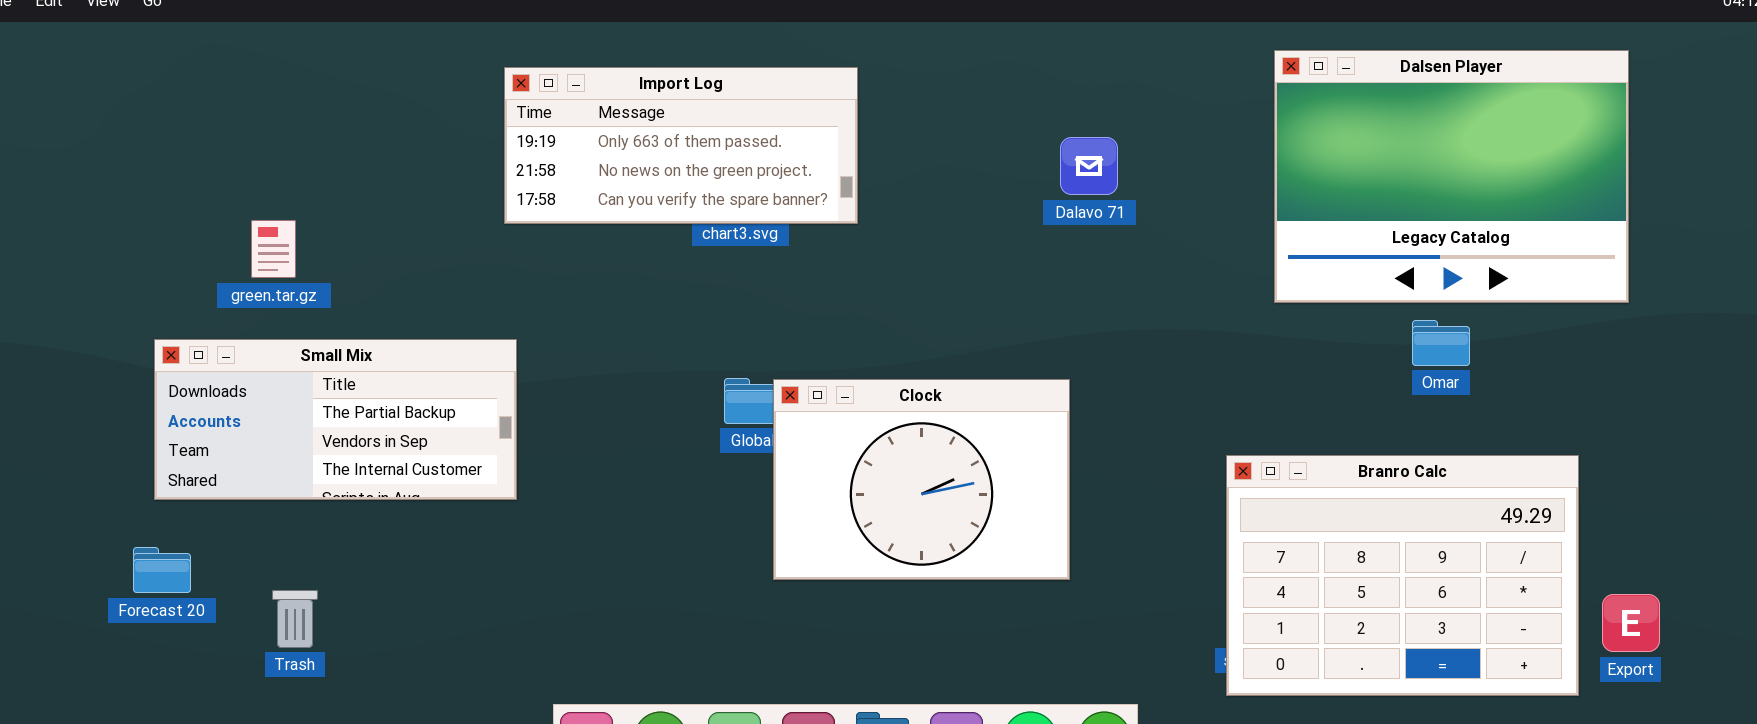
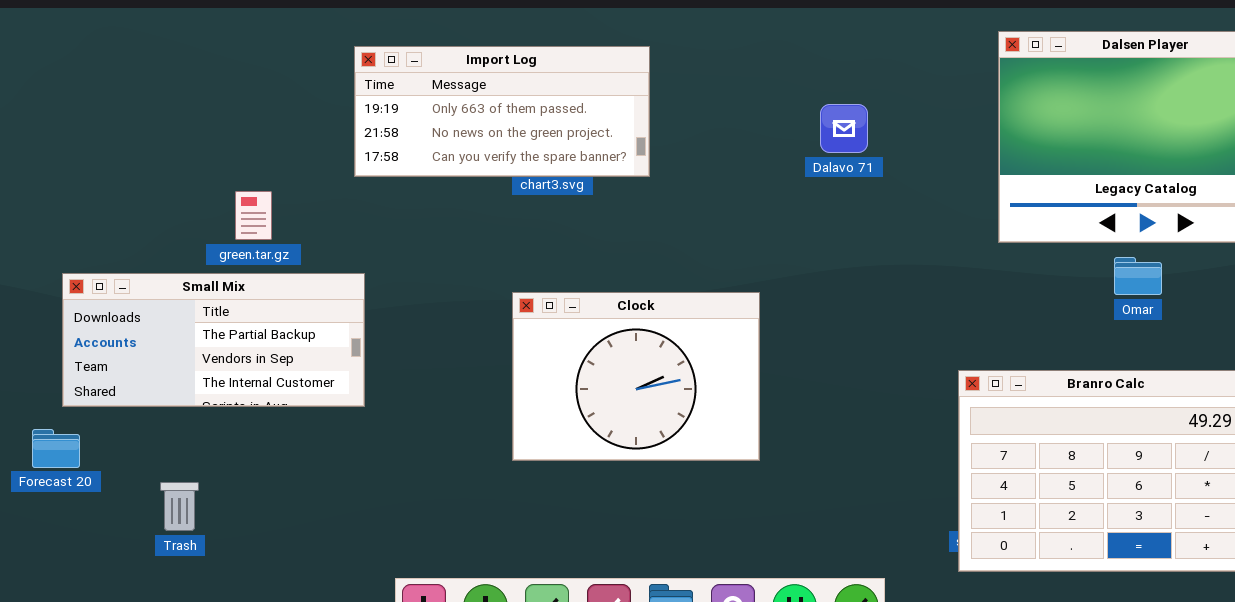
green.tar.gz: [251,220,296,278] -> [235,191,272,240], moved
Clock: [773,379,1070,580] -> [512,292,760,461], moved
Forecast 20: [133,547,191,593] -> [32,429,80,468], moved

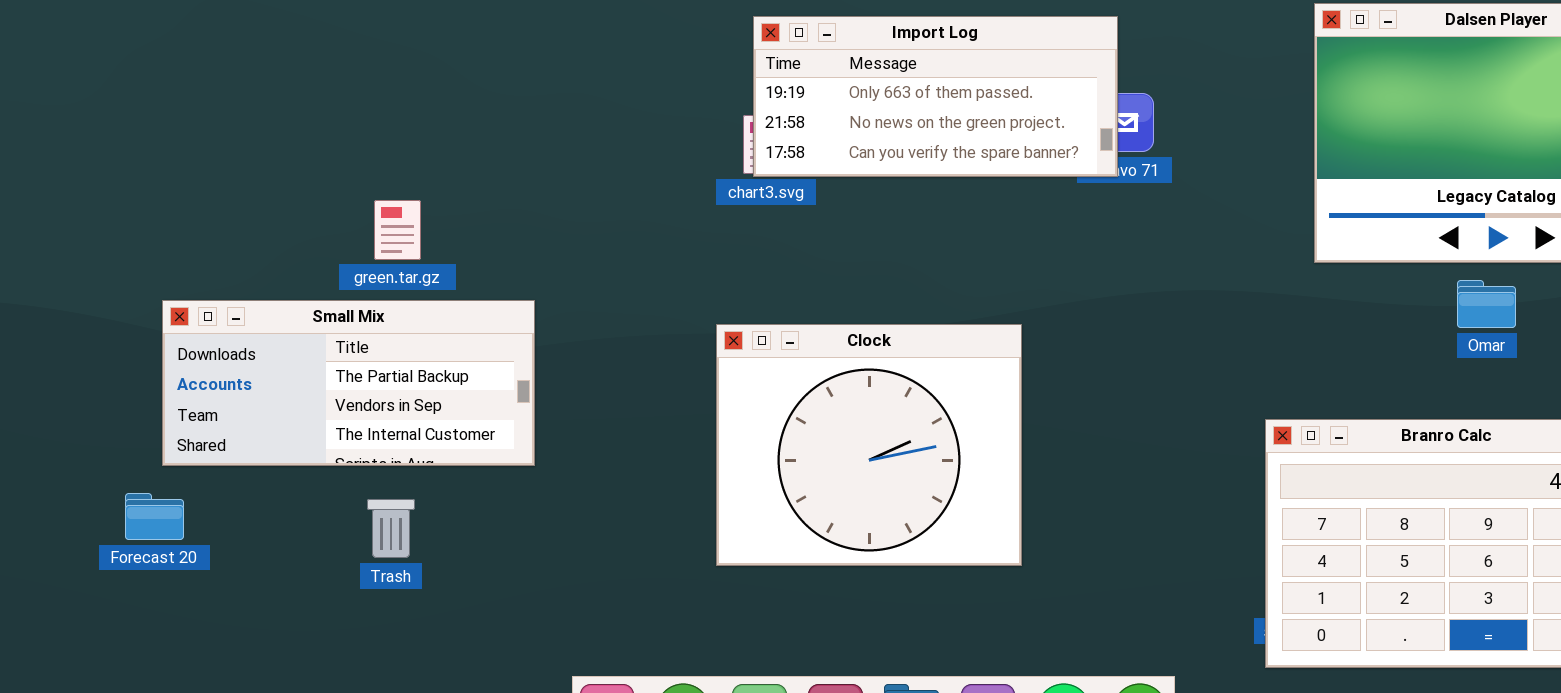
Import Log: [354,46,650,177] -> [753,16,1118,177], moved
Clock: [512,292,760,461] -> [716,324,1022,566], resized
Trash: [160,482,199,531] -> [367,499,415,558], moved

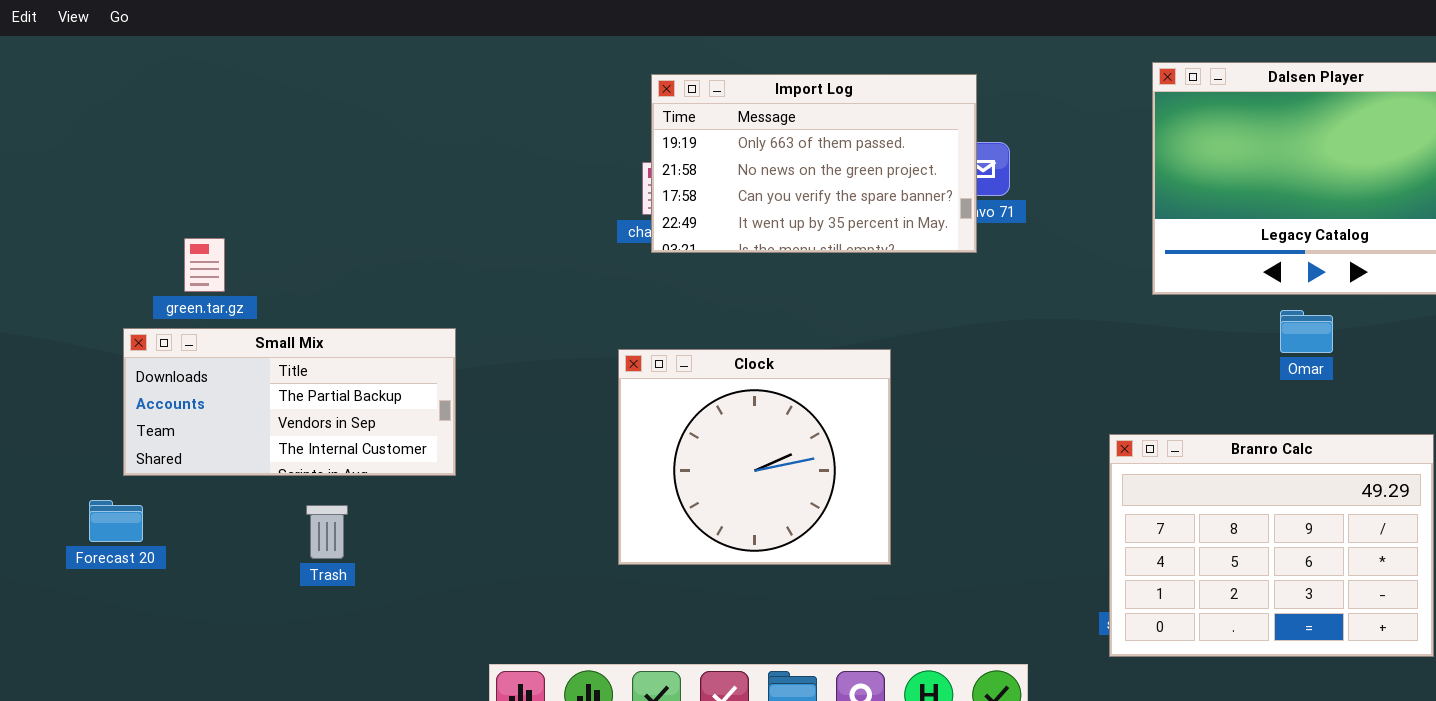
Import Log: [753,16,1118,177] -> [651,74,977,253], resized
green.tar.gz: [374,200,421,260] -> [184,238,225,292], moved

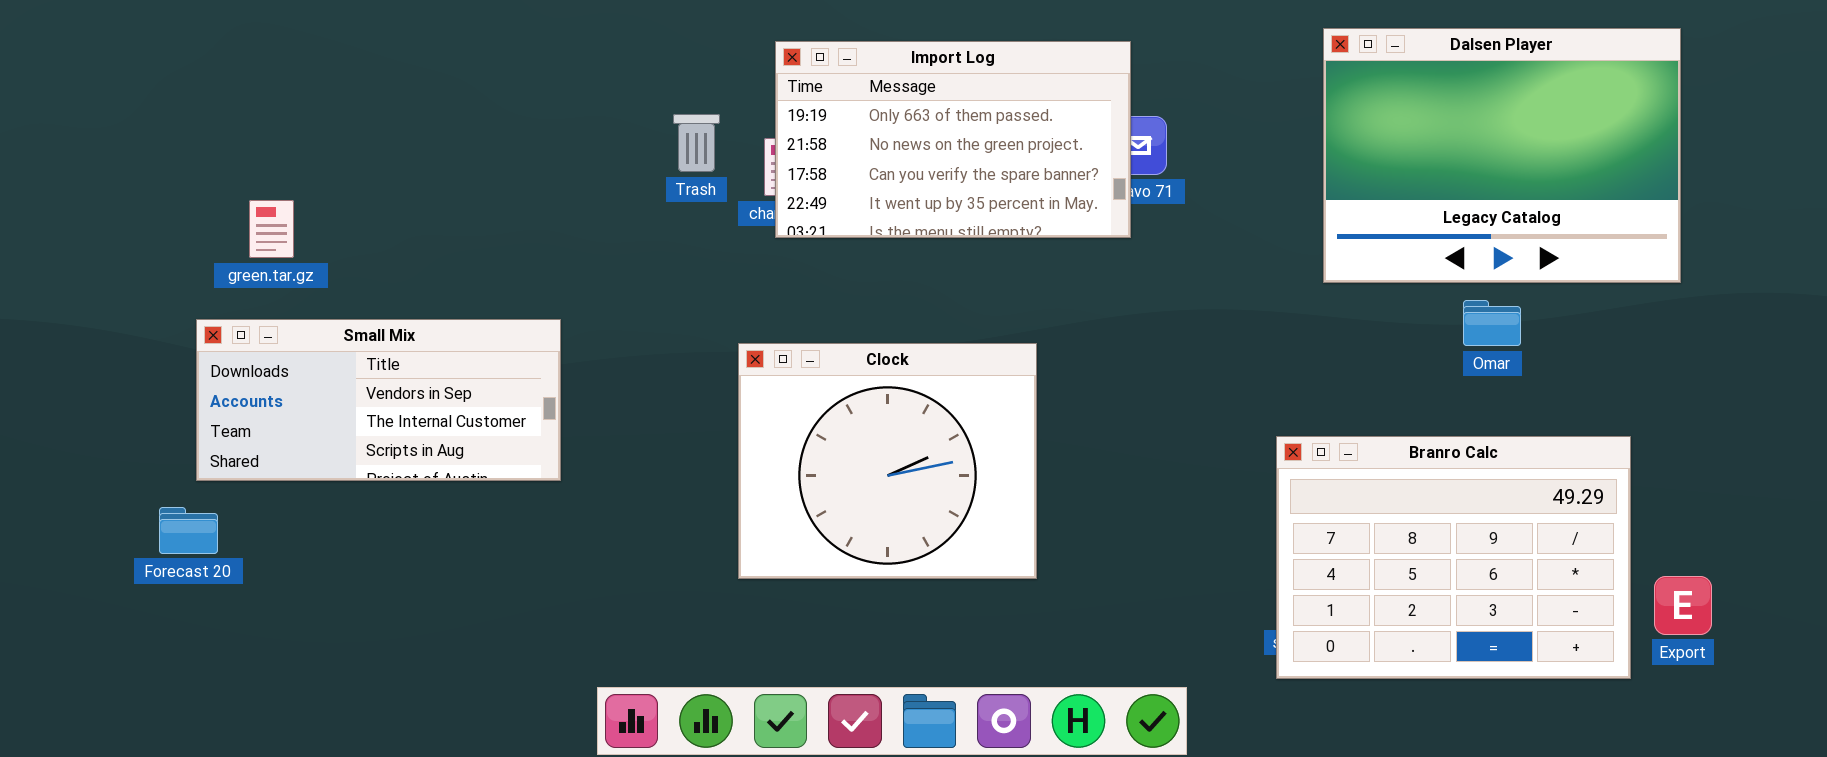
green.tar.gz: [184,238,225,292] -> [249,200,294,258], moved
Small Mix: [123,328,456,476] -> [196,319,561,481], scrolled down 1 row
Trash: [306,505,348,559] -> [673,114,720,172], moved

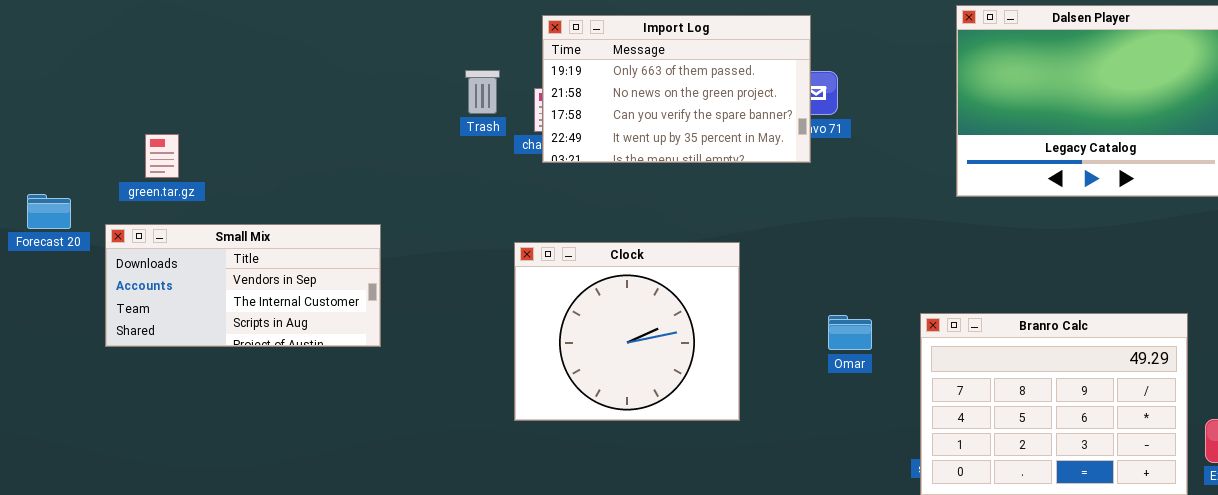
Omar: [1463,300,1521,346] -> [828,315,872,350], moved
Forecast 20: [159,507,218,554] -> [27,194,71,229], moved

